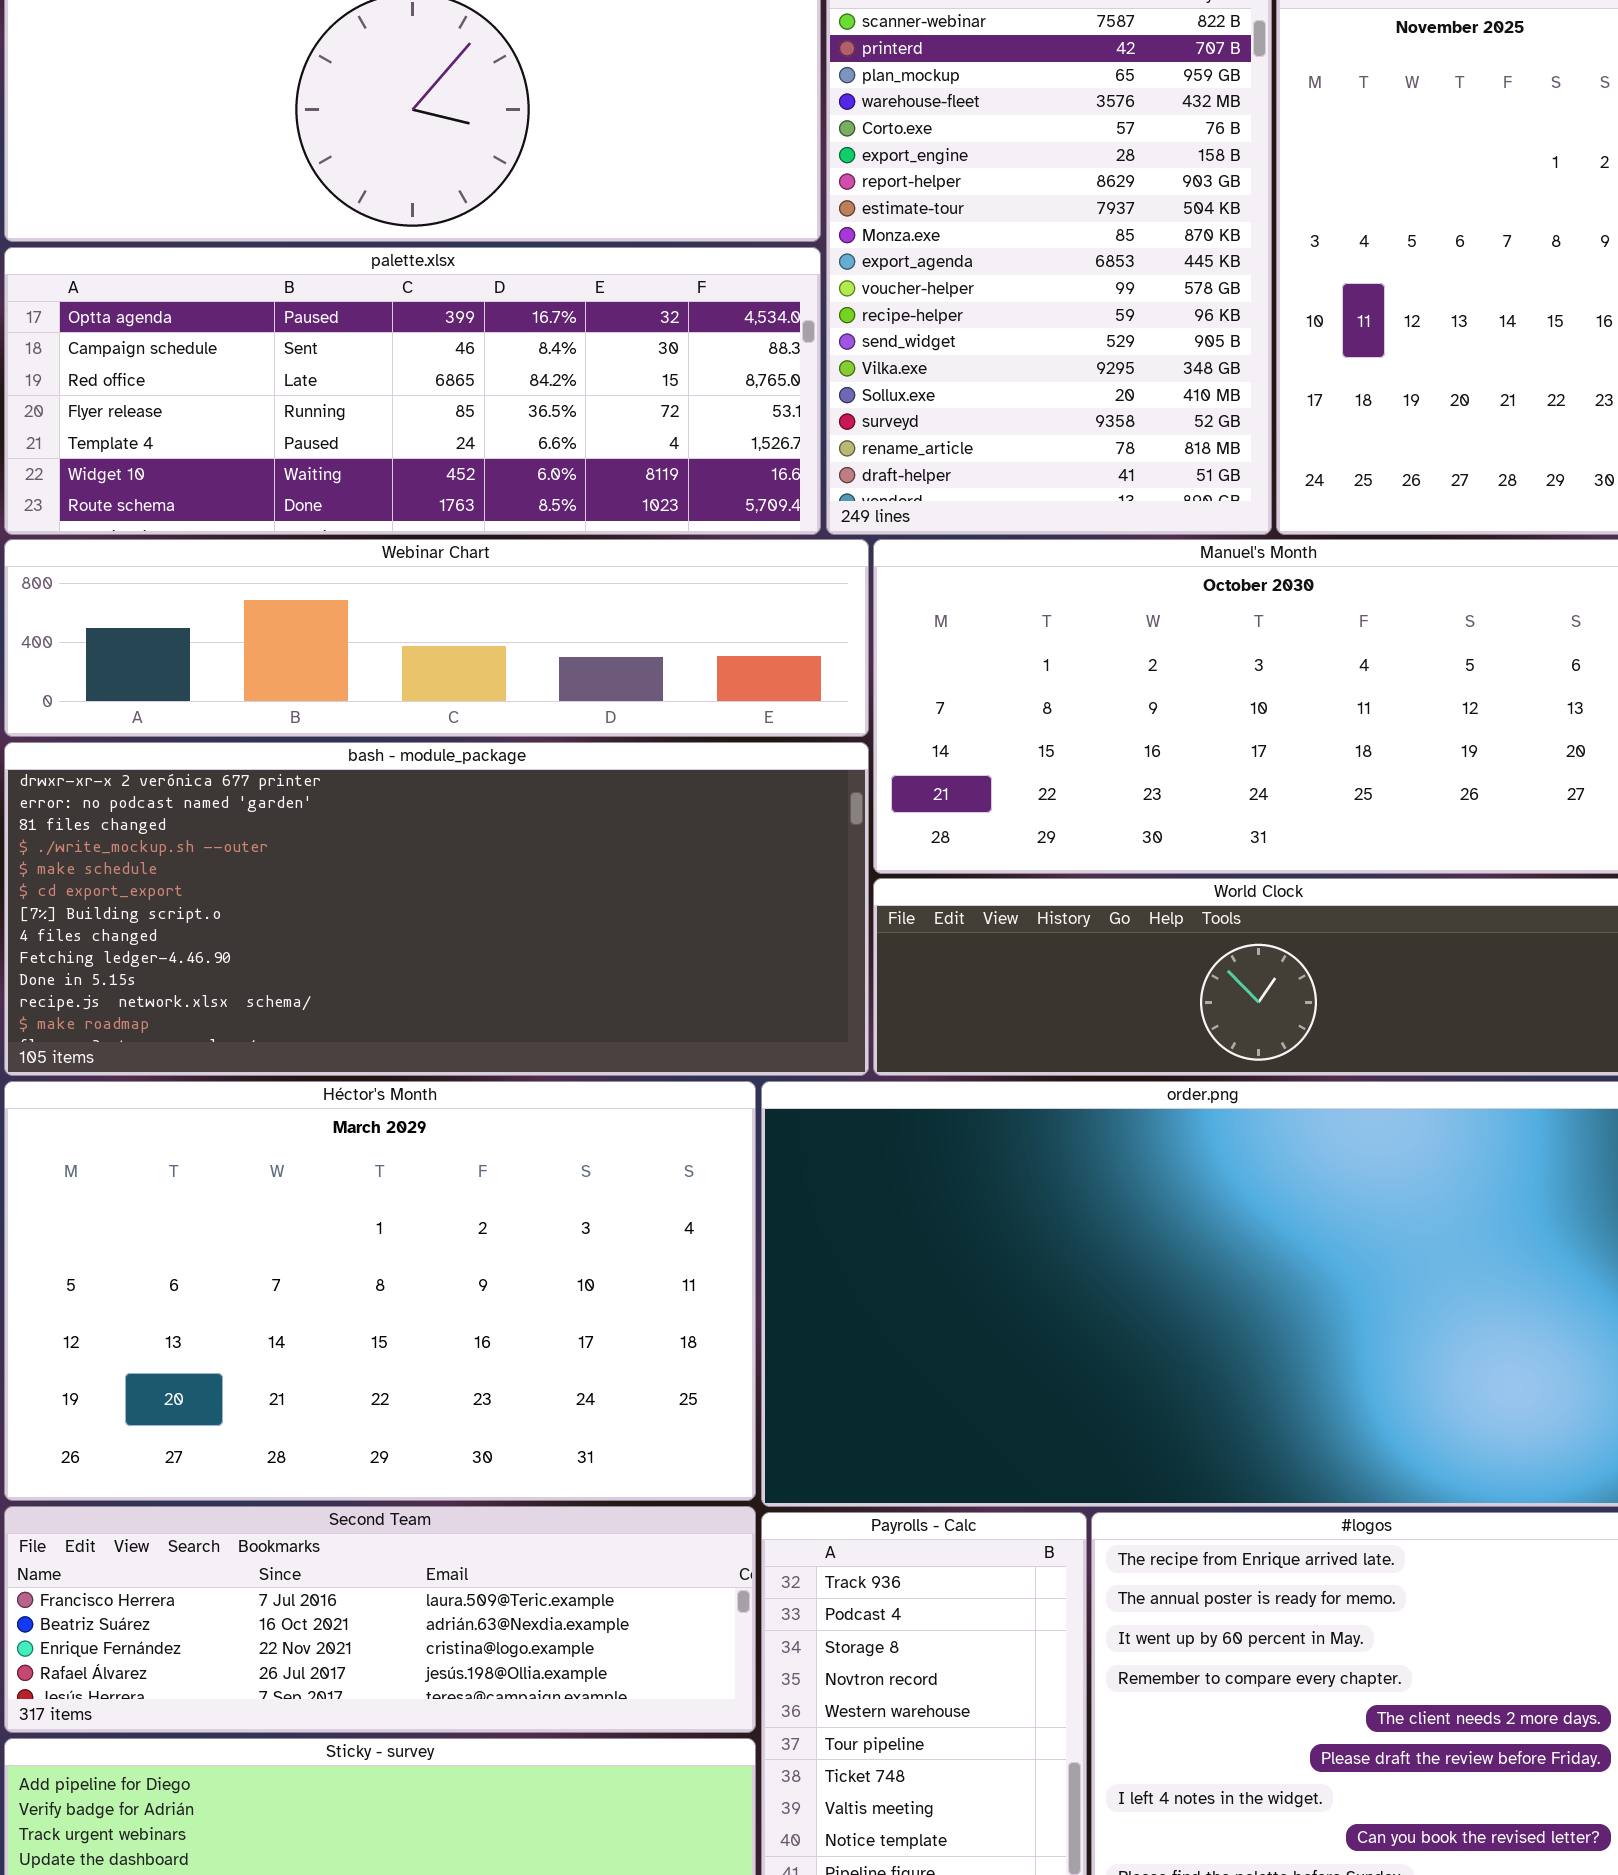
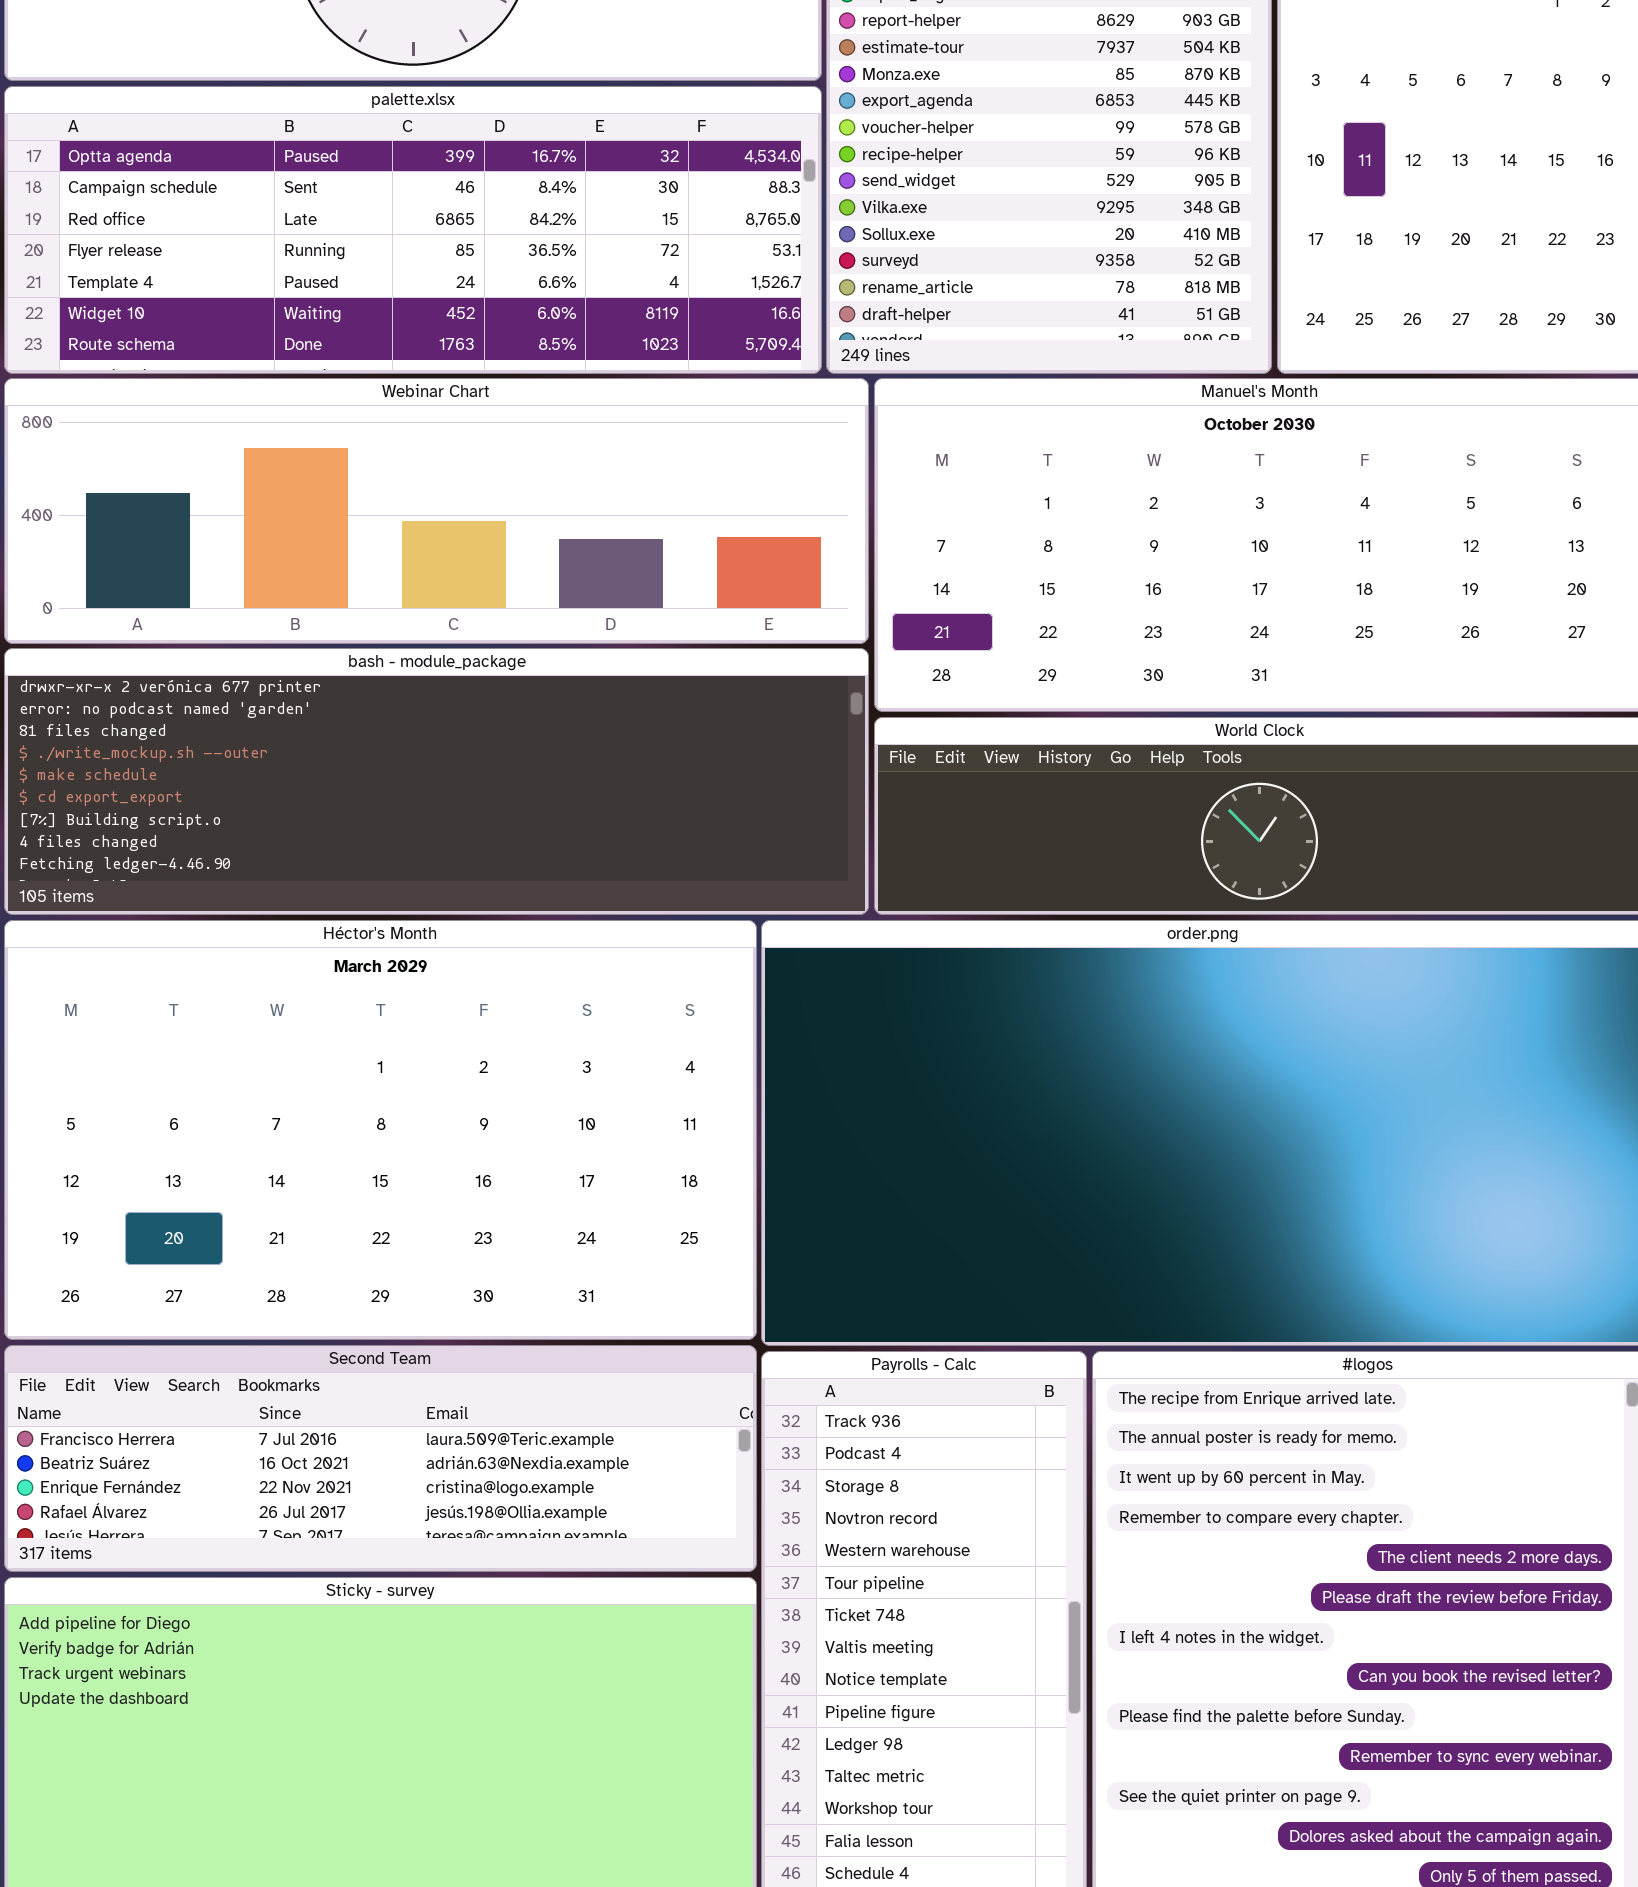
Webinar Chart: [4,539,869,737] -> [4,378,869,644], resized
bash - module_package: [4,742,869,1076] -> [4,648,869,915], resized

